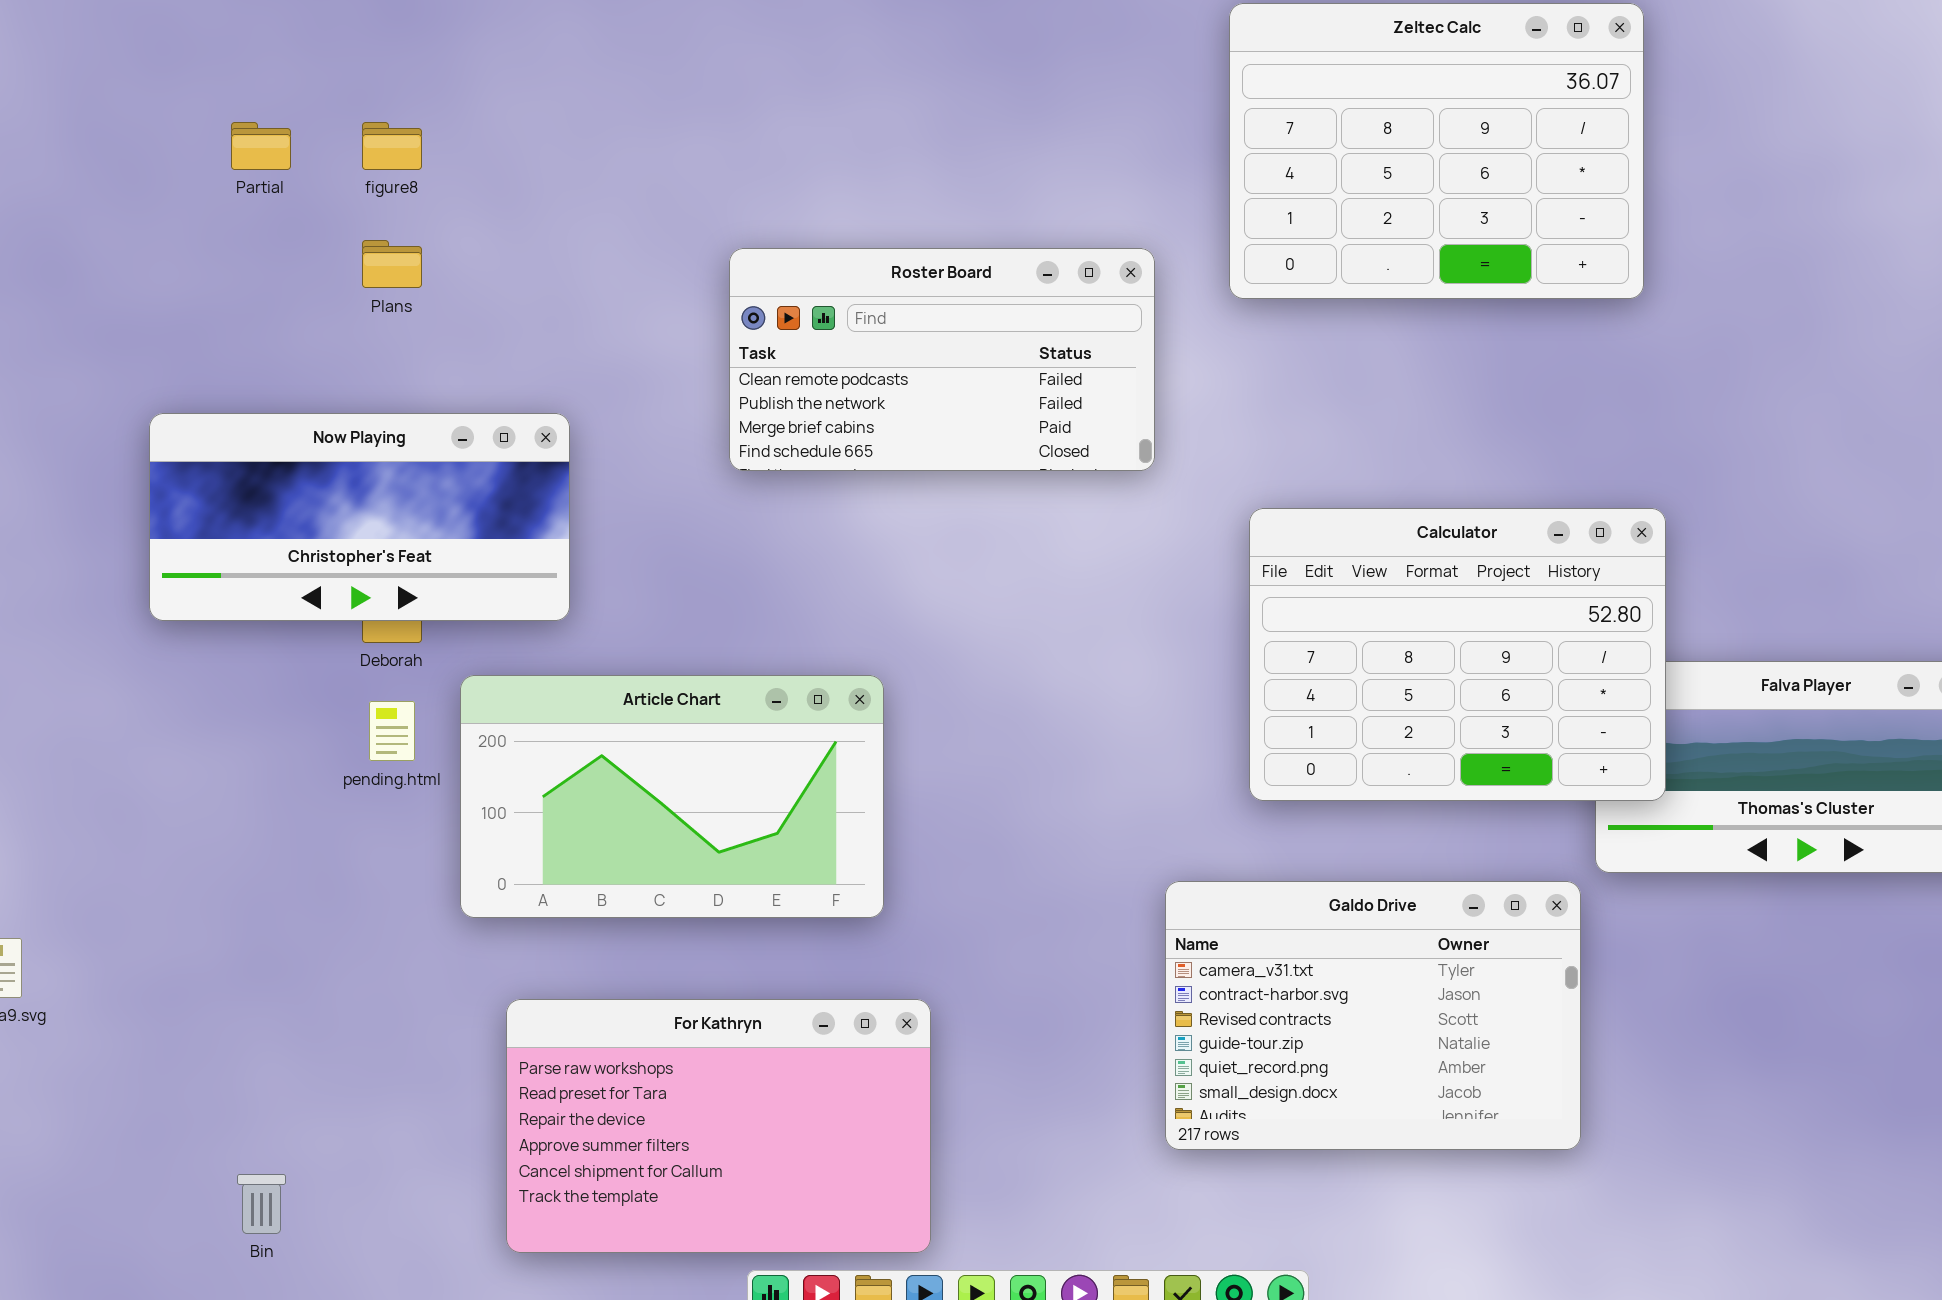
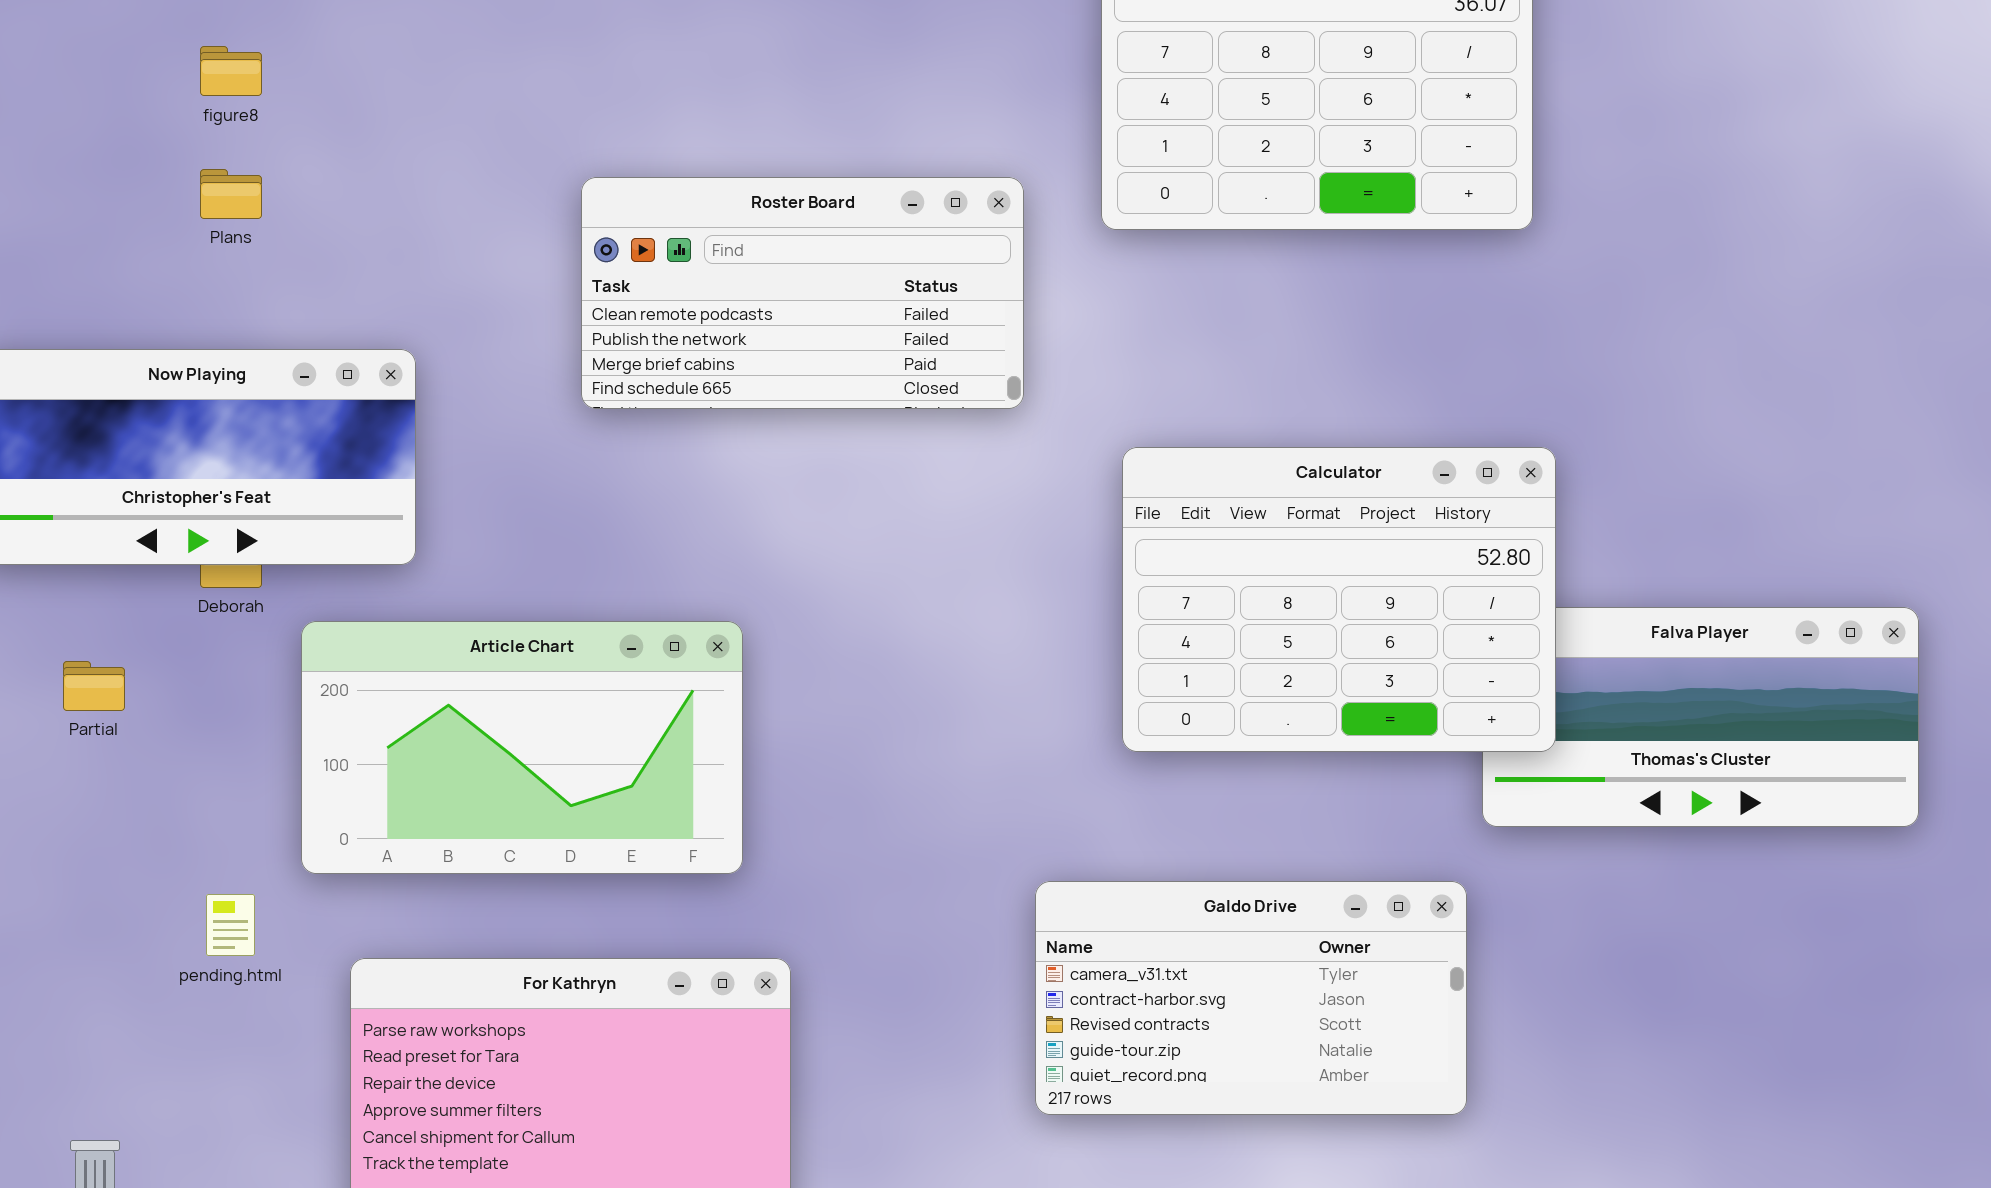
Partial: [231,122,291,170] -> [63,661,125,711], moved
pending.html: [369,701,415,761] -> [206,894,255,956], moved
Galdo Drive: [1165,881,1581,1150] -> [1035,881,1467,1115], resized

